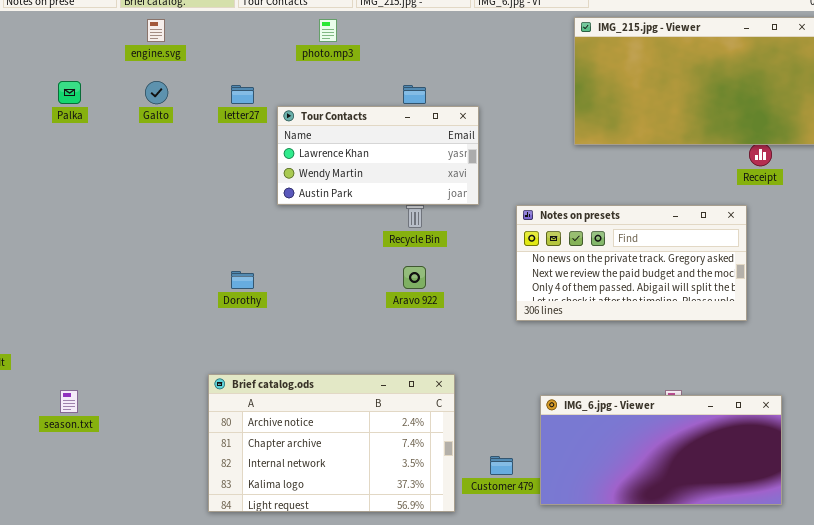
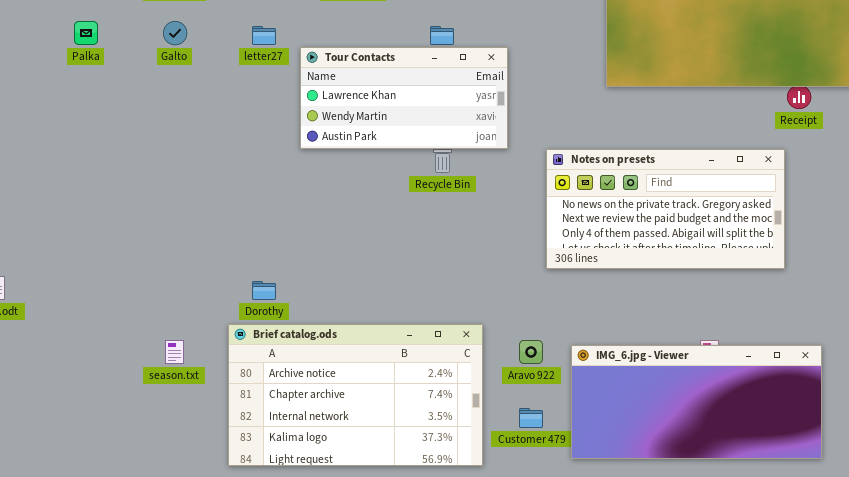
Aravo 922: [403,266,426,289] -> [519,340,543,364], moved
Dorothy: [231,271,254,289] -> [252,281,276,300], moved
season.txt: [60,390,78,413] -> [165,340,184,364], moved

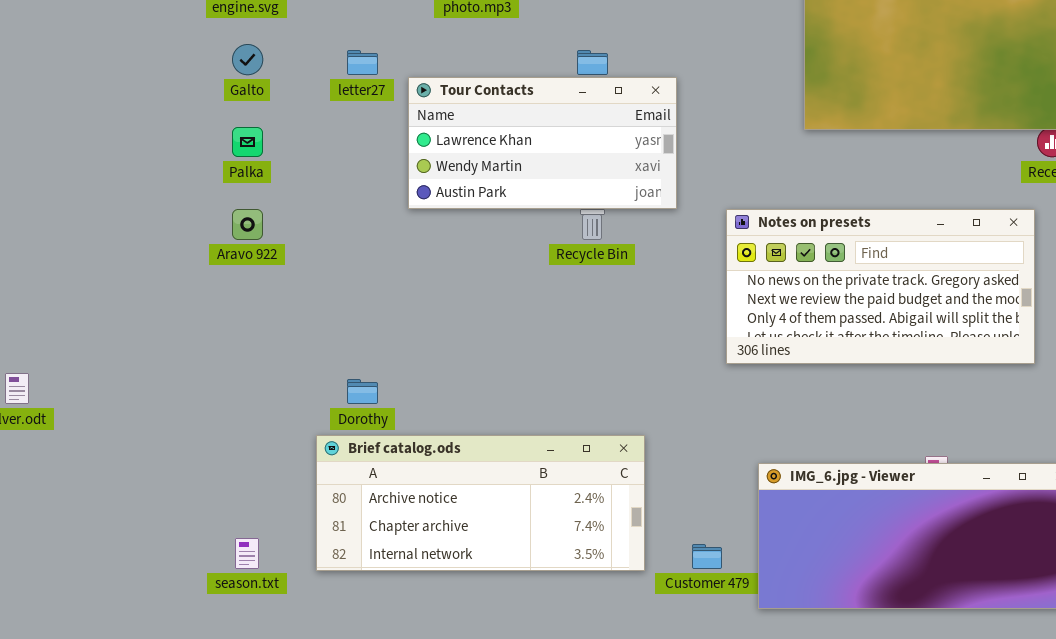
Palka: [74,21,98,45] -> [232,127,263,157], moved
Brief catalog.ods: [228,324,483,466] -> [316,435,645,571], resized
season.txt: [165,340,184,364] -> [235,538,259,569], moved
Aravo 922: [519,340,543,364] -> [232,209,263,240], moved

